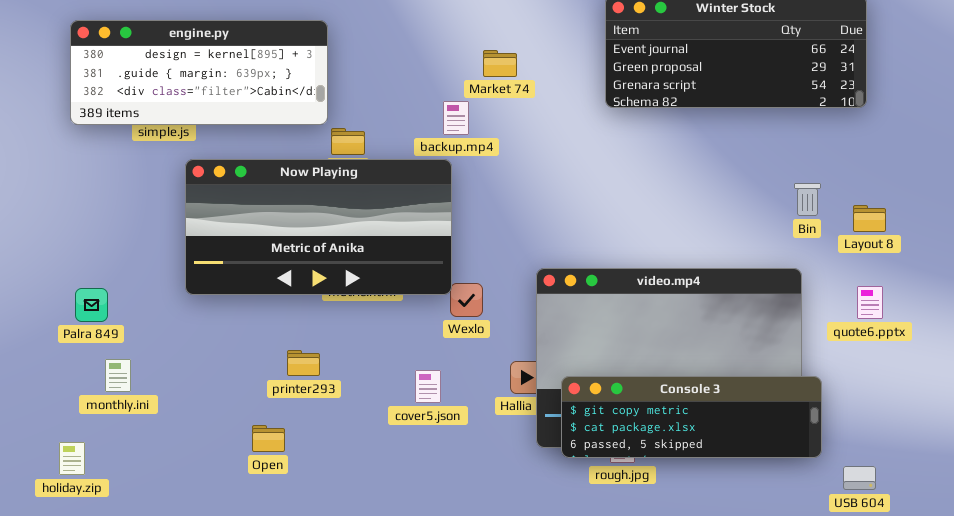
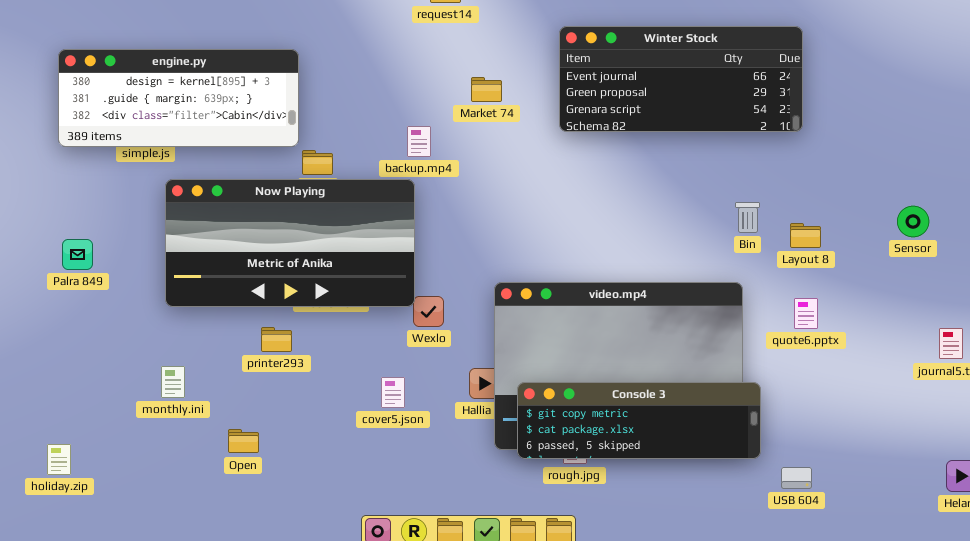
Market 74: [483,50,517,77] -> [471,77,502,102], moved
Palra 849: [75,288,108,322] -> [62,239,93,270], moved
printer293: [287,350,320,376] -> [261,327,292,352], moved
monthly.ini: [105,359,131,392] -> [161,366,185,398], moved

